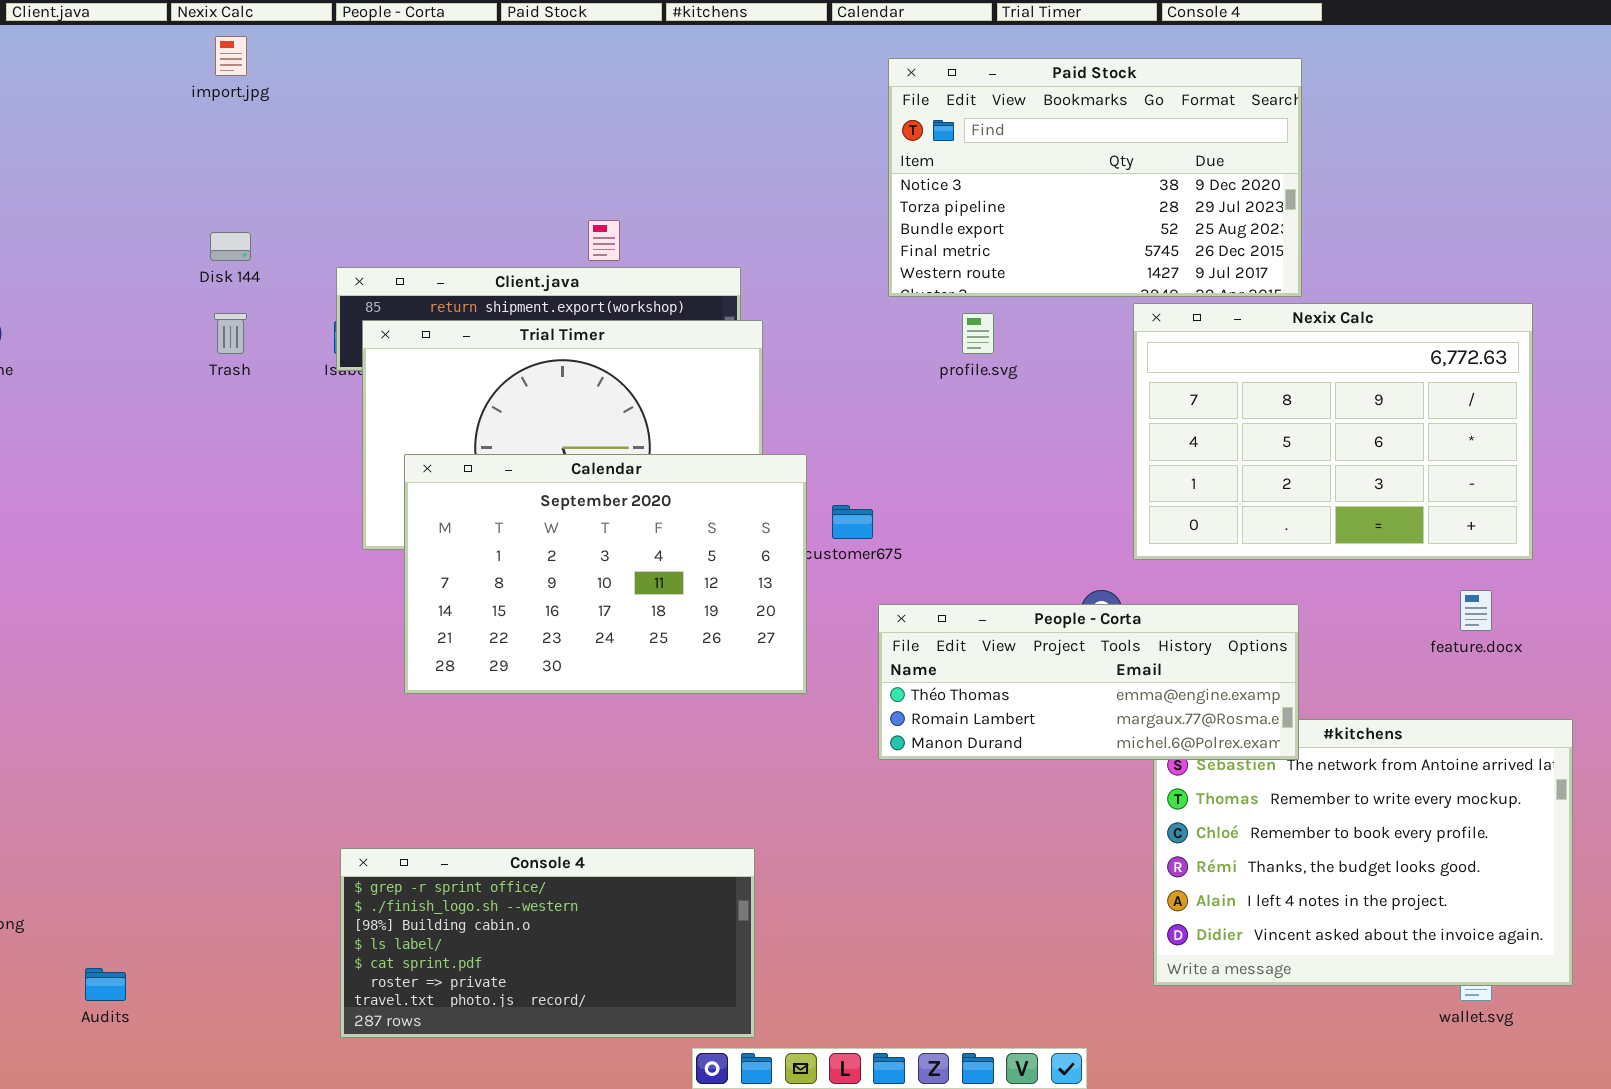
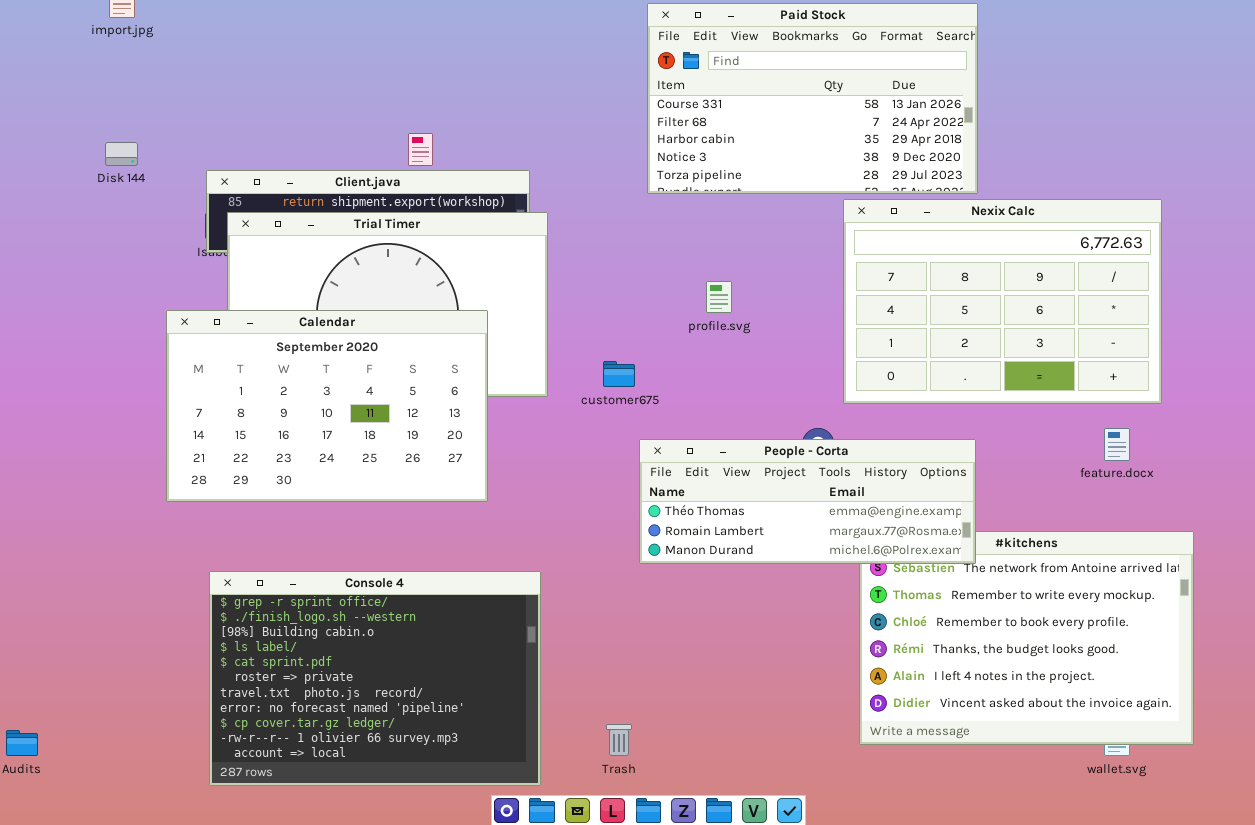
Paid Stock: [888,58,1302,297] -> [647,3,978,194], scrolled up 3 rows
Trash: [214,313,247,354] -> [606,724,632,756], moved
profile.svg: [962,313,994,354] -> [706,281,732,313], moved
Calendar: [404,454,807,694] -> [166,310,488,502], moved
Console 4: [340,848,755,1038] -> [209,571,541,786], resized

